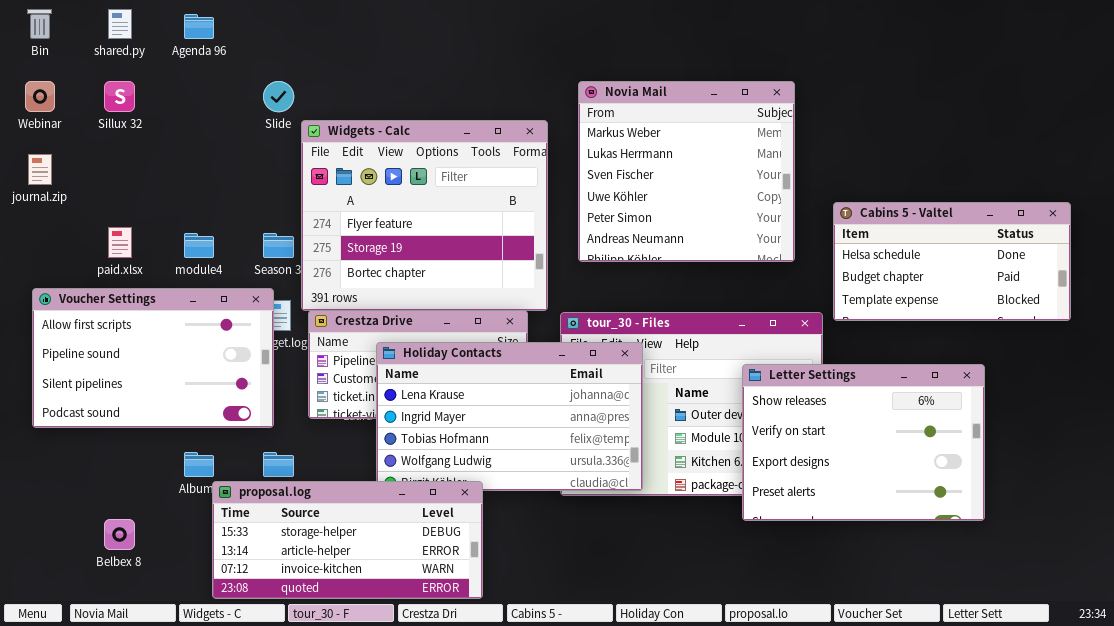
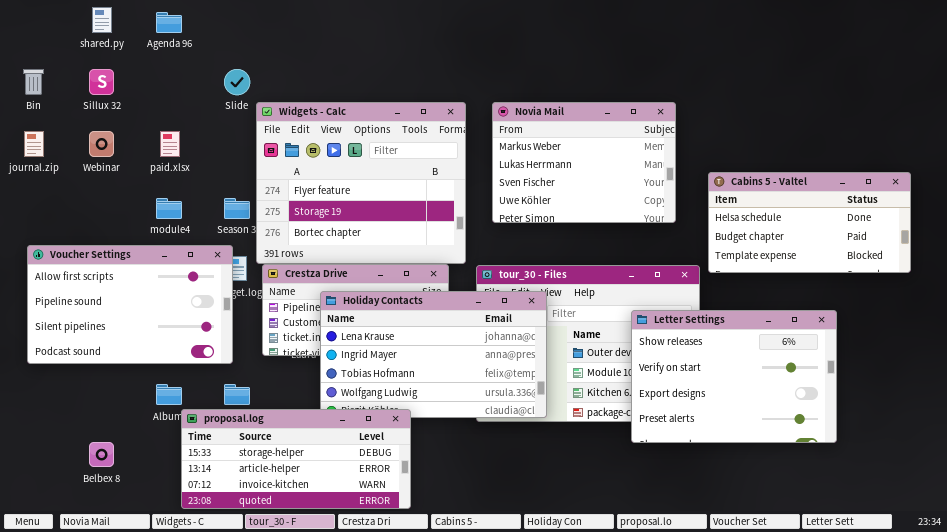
Bin: [27,9,52,39] -> [23,69,44,95], moved
Webinar: [25,81,55,112] -> [89,131,114,157], moved
Novia Mail: [578,81,795,262] -> [492,102,676,223], resized
paid.xlsx: [108,227,132,258] -> [160,131,180,157], moved

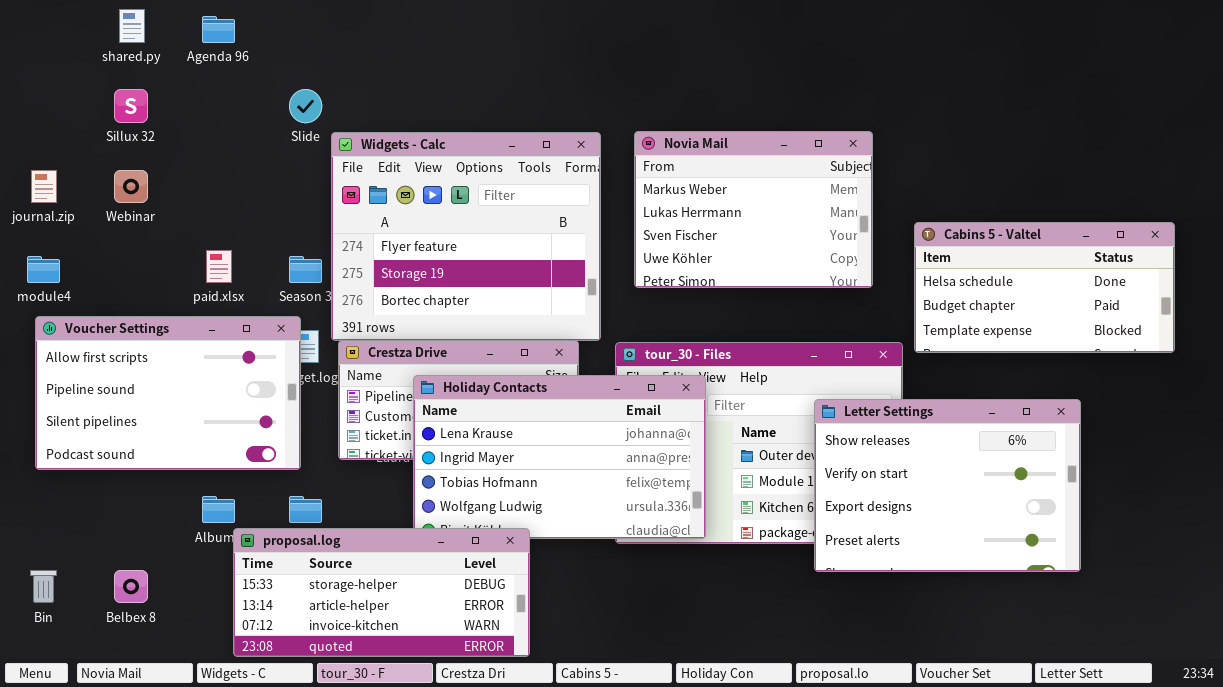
Bin: [23,69,44,95] -> [30,570,57,603], moved
paid.xlsx: [160,131,180,157] -> [206,250,232,283], moved
module4: [156,198,182,219] -> [27,256,60,283], moved

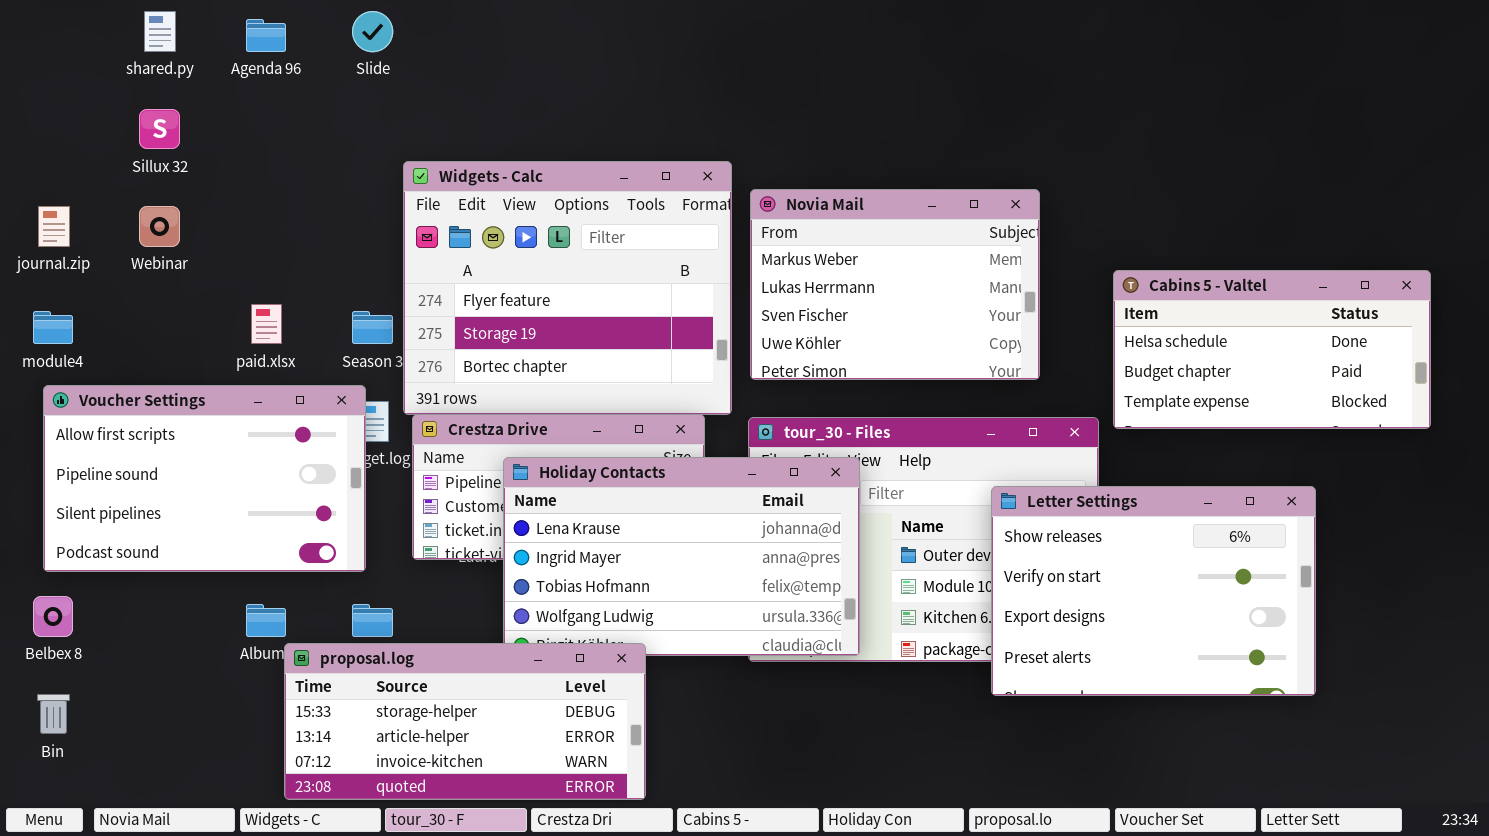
Slide: [289,89,322,123] -> [352,11,393,52], moved
Novia Mail: [634,131,873,288] -> [750,189,1040,380], moved
Belbex 8: [114,570,148,603] -> [33,596,73,637], moved

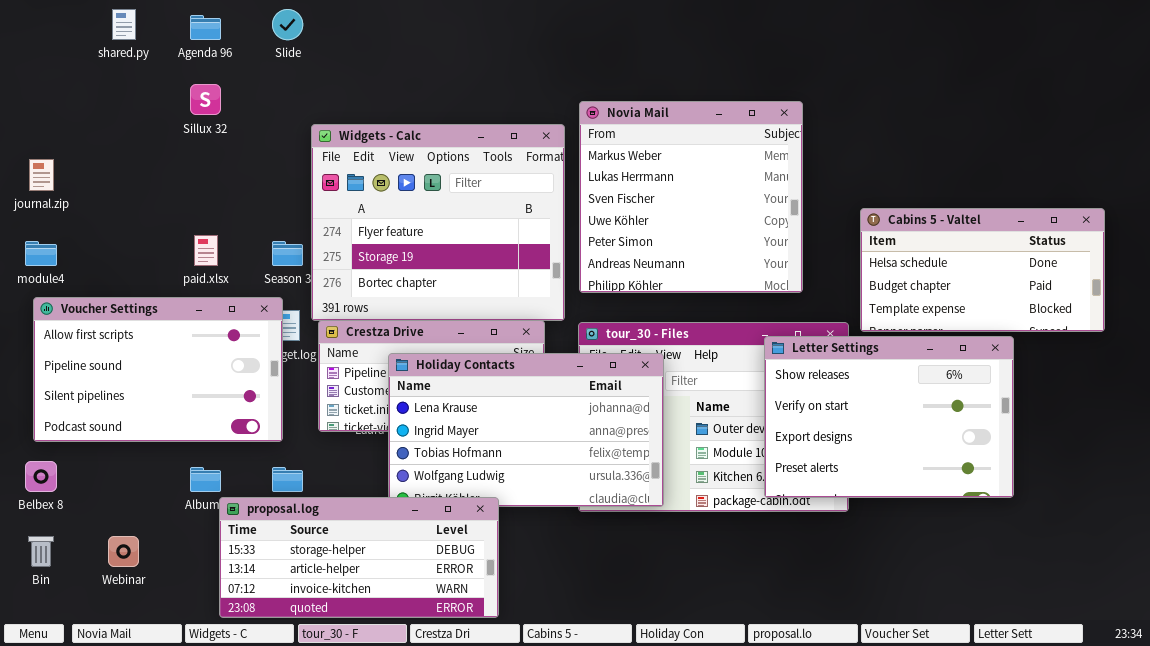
Sillux 32: [139,109,180,149] -> [190,84,221,115], moved
Novia Mail: [750,189,1040,380] -> [579,101,803,293], resized
Webinar: [139,206,180,247] -> [108,536,139,567], moved
Letter Settings: [991,486,1316,696] -> [764,336,1014,498], moved

